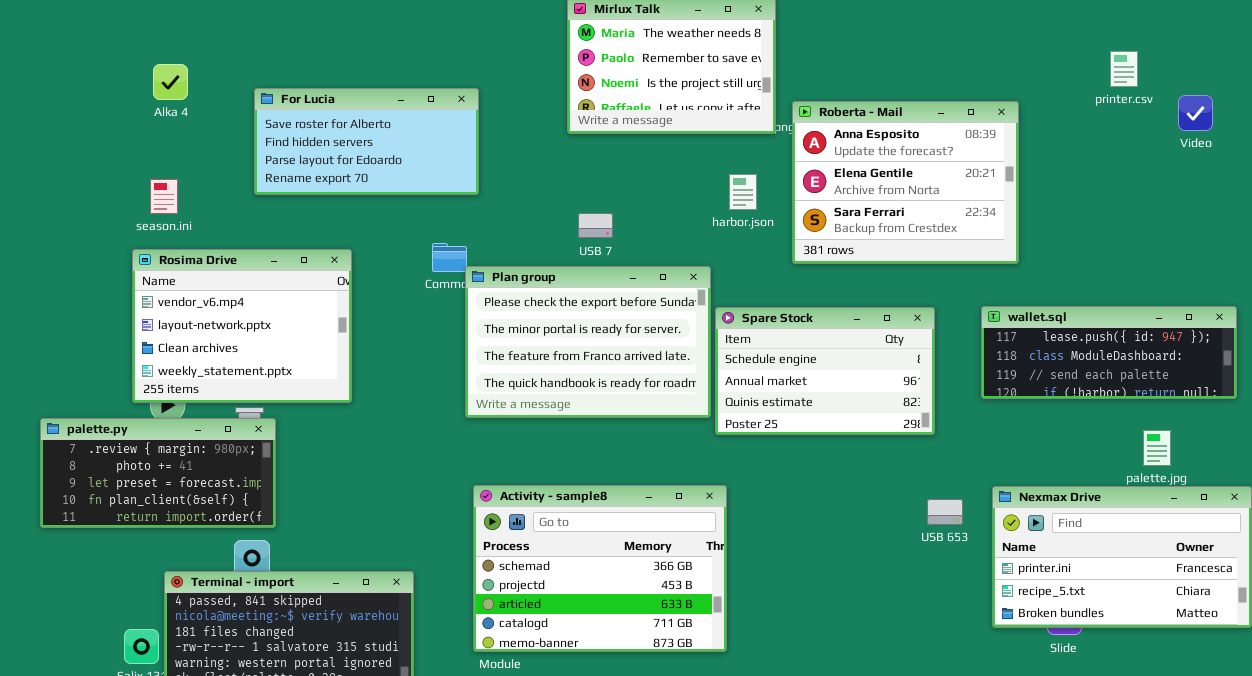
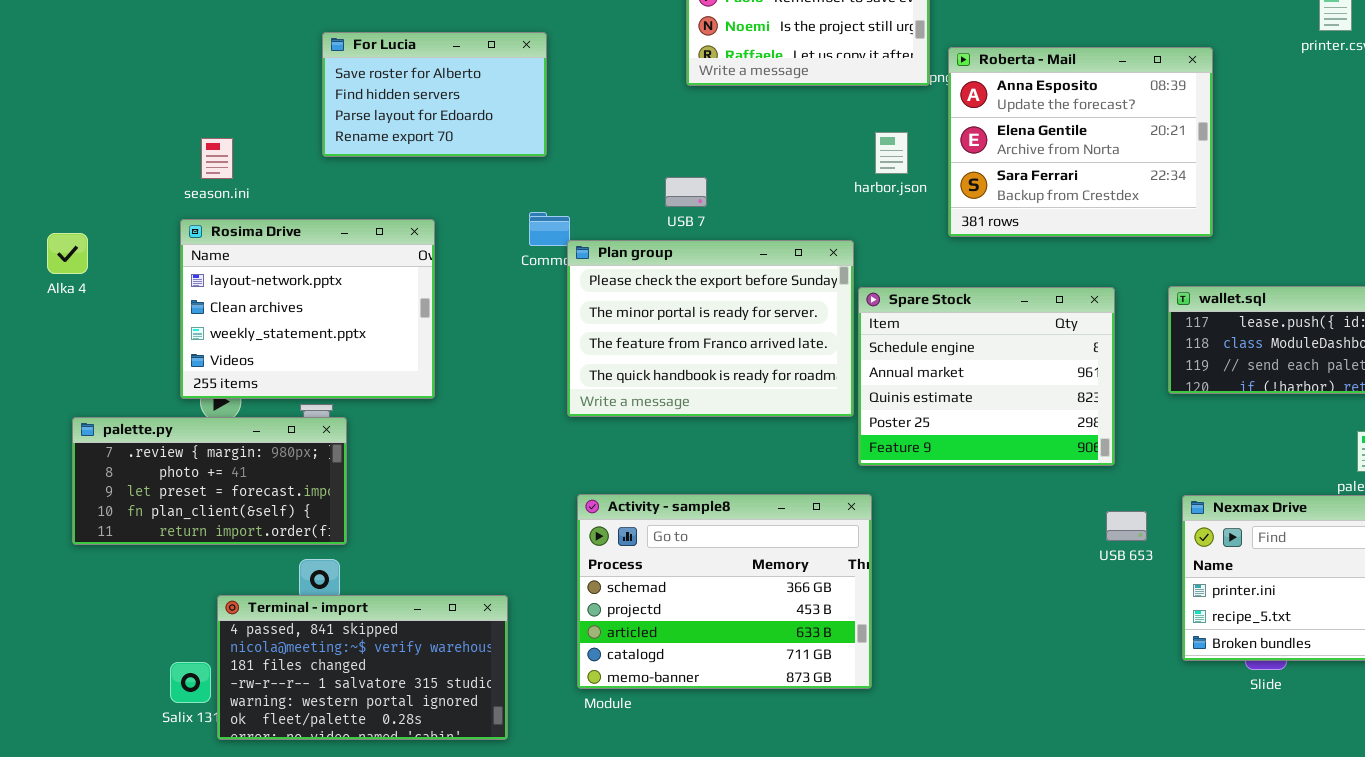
Alka 4: [153,64,188,100] -> [47,233,88,274], moved
For Lucia: [254,88,479,195] -> [322,32,547,157], resized
USB 7: [578,213,613,238] -> [665,177,707,207], moved
Rosima Drive: [132,249,352,403] -> [180,219,435,399], scrolled down 1 row
Spare Stock: [715,307,935,435] -> [858,287,1115,466], resized

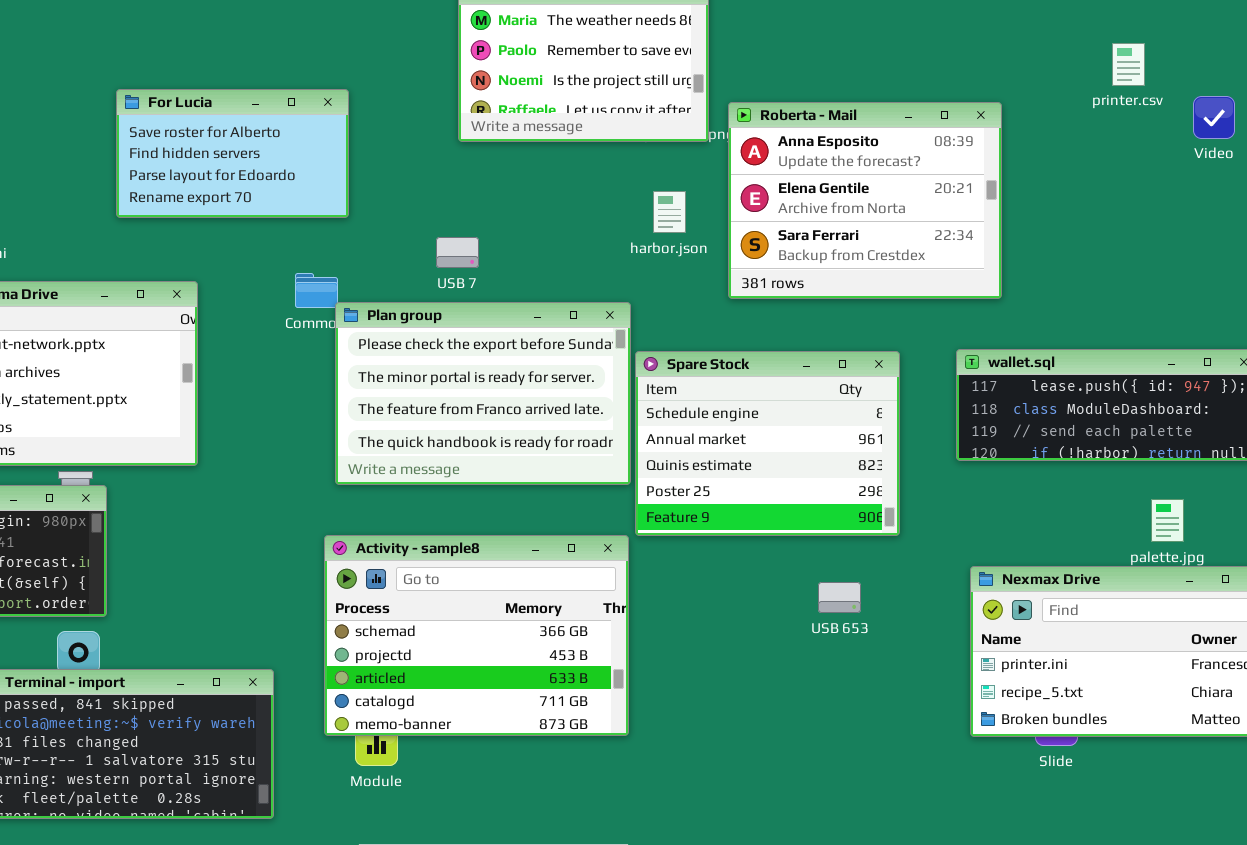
For Lucia: [322,32,547,157] -> [116,89,349,218], moved
Activity - sample8: [577,494,872,689] -> [324,535,629,736], moved
USB 653: [1106,511,1147,541] -> [818,582,861,613], moved

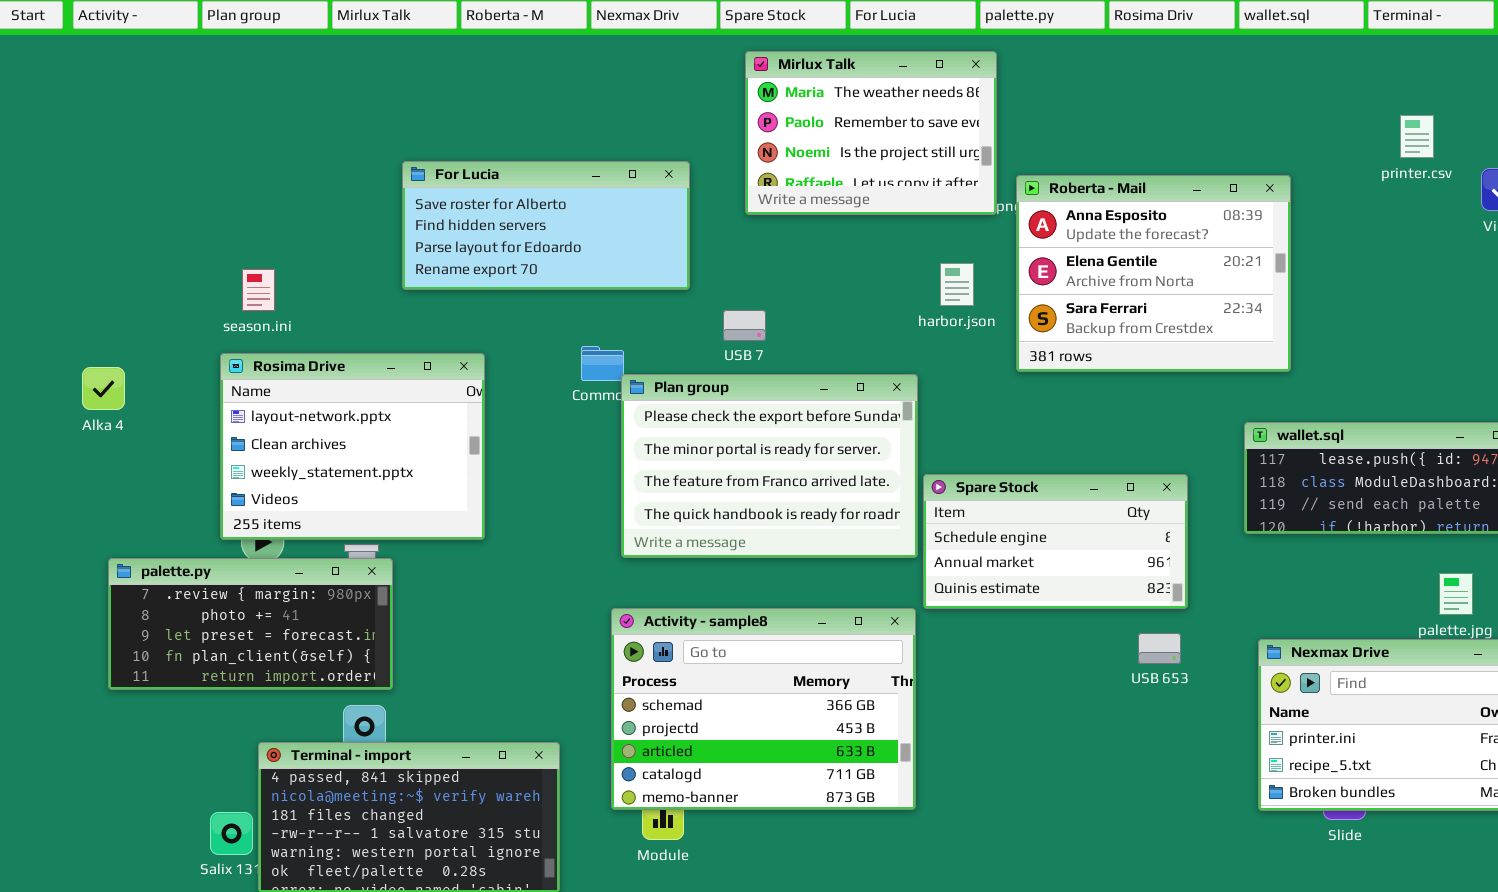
For Lucia: [116,89,349,218] -> [402,161,690,290], resized
Spare Stock: [635,351,900,536] -> [923,474,1188,609], resized
USB 653: [818,582,861,613] -> [1138,633,1181,664], moved

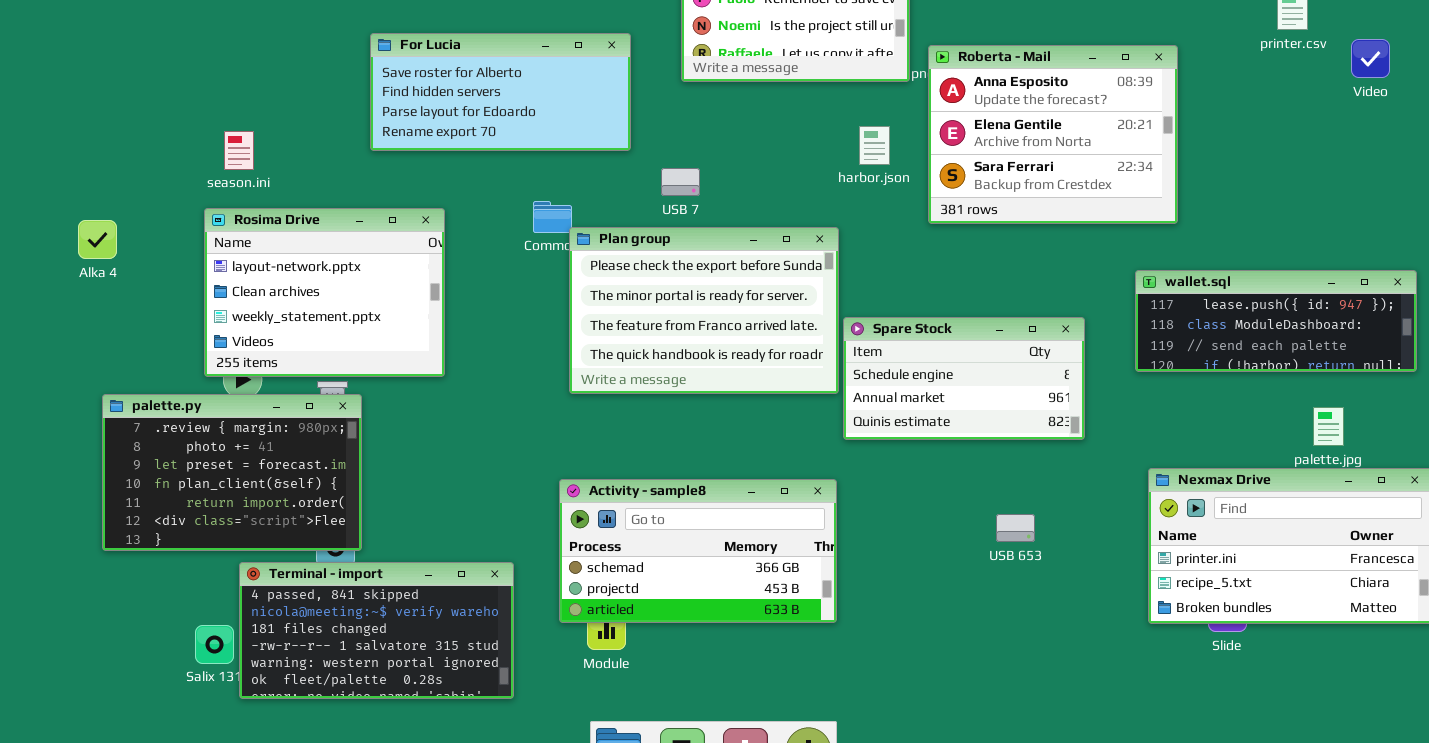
palette.py: [108,558,393,690] -> [102,394,362,551], resized
Activity - sample8: [611,608,916,810] -> [559,479,837,623], resized
USB 653: [1138,633,1181,664] -> [996,514,1035,542], moved

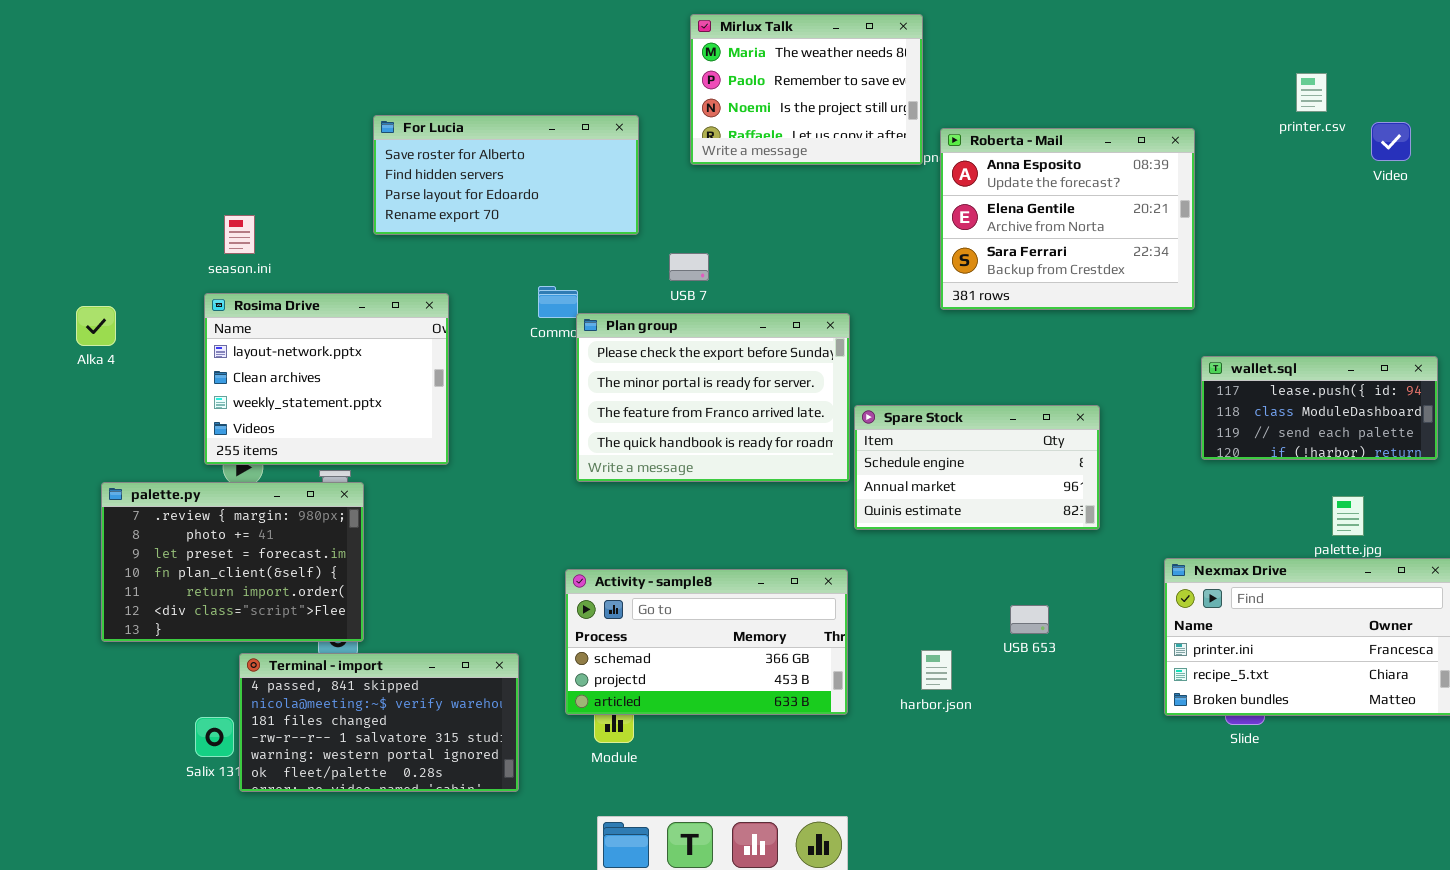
harbor.json: [859,126,890,165] -> [921,650,952,690], moved
wallet.sql: [1135,270,1417,372] -> [1201,356,1438,460], resized

